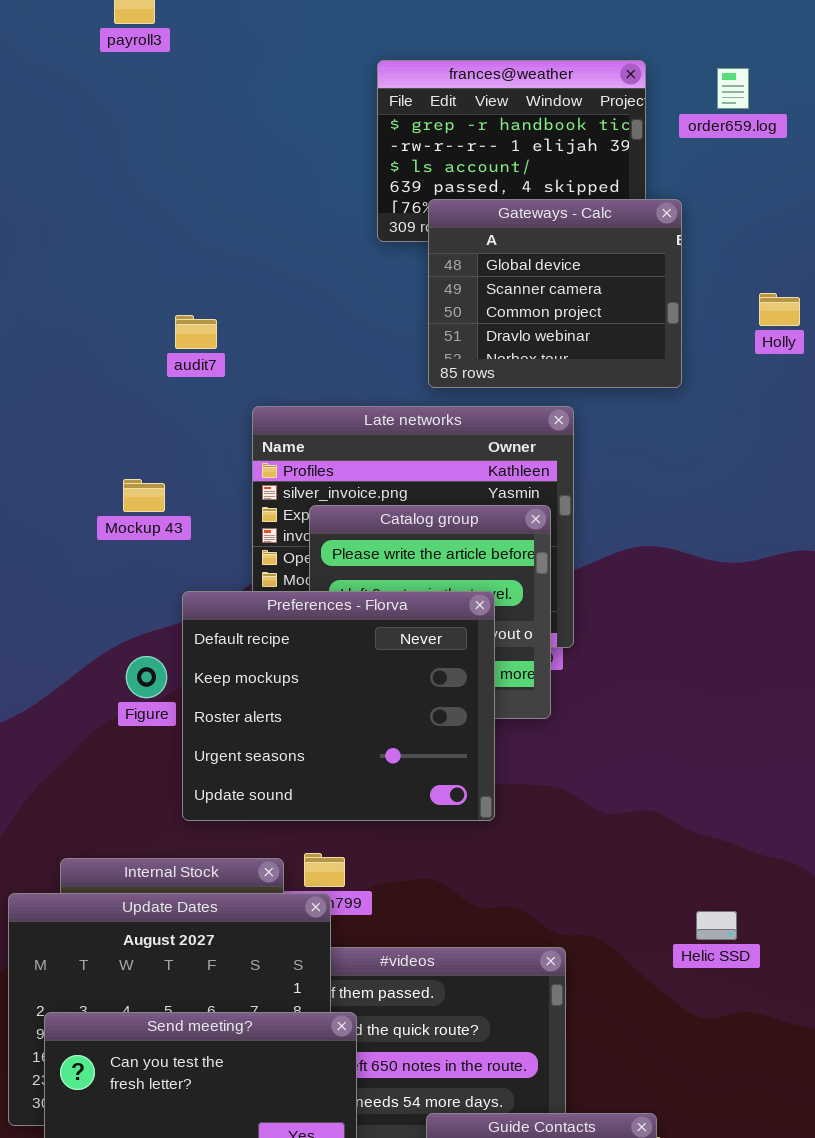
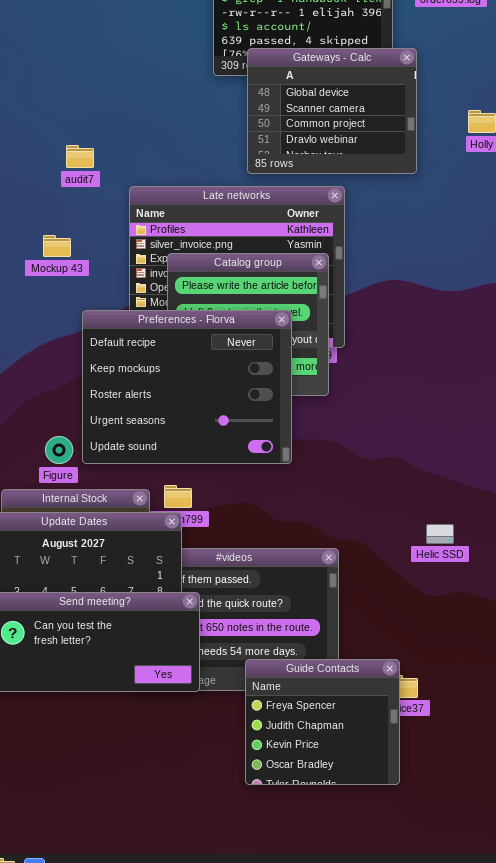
audit7: [175,315,217,349] -> [66,145,94,168], moved
Figure: [126,656,167,698] -> [45,436,73,464], moved

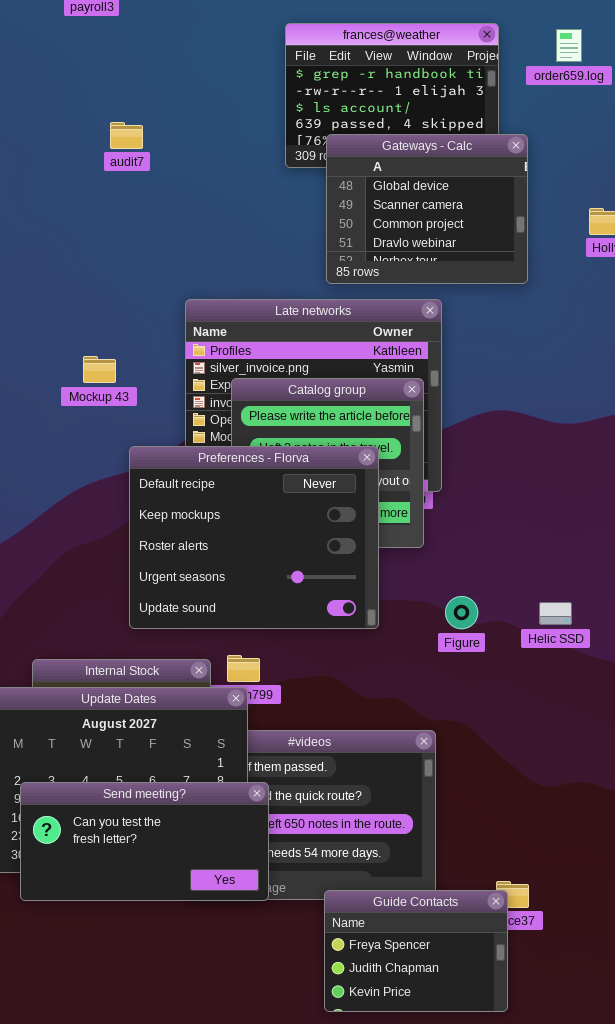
audit7: [66,145,94,168] -> [110,122,143,149], moved
Figure: [45,436,73,464] -> [445,596,478,629], moved
Helic SSD: [426,524,454,544] -> [539,602,572,625], moved
Guide Contacts: [245,659,400,785] -> [324,890,508,1012], resized

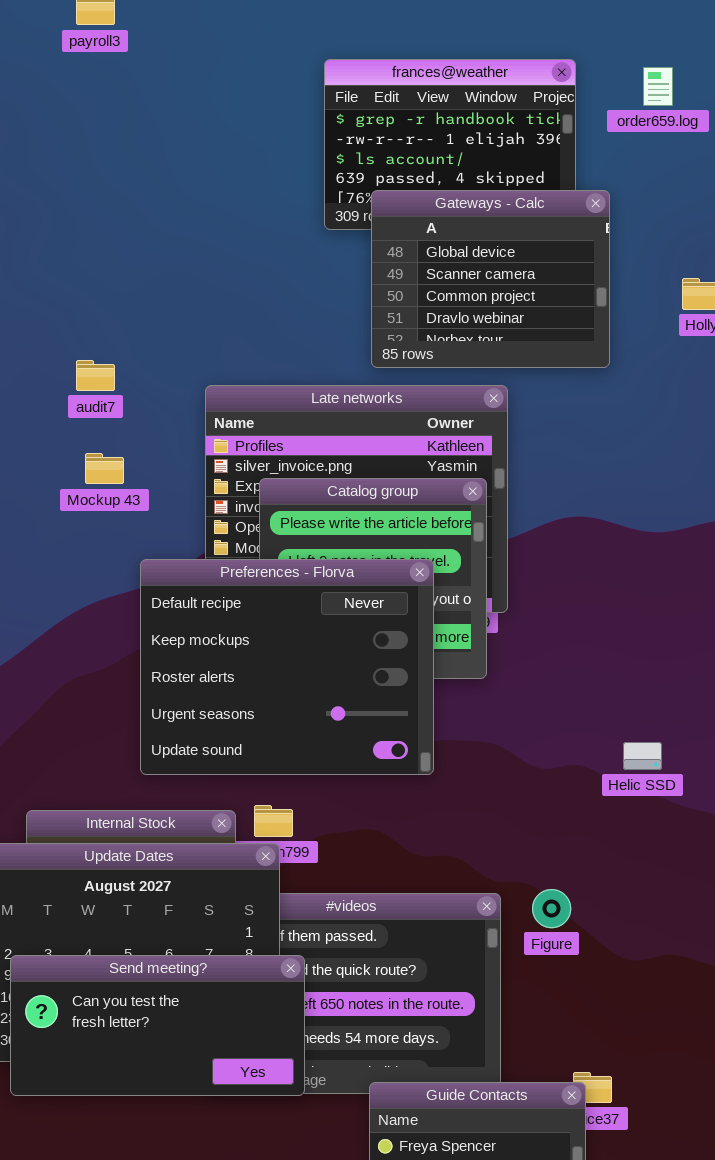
audit7: [110,122,143,149] -> [76,360,115,391], moved
Figure: [445,596,478,629] -> [532,889,571,928], moved

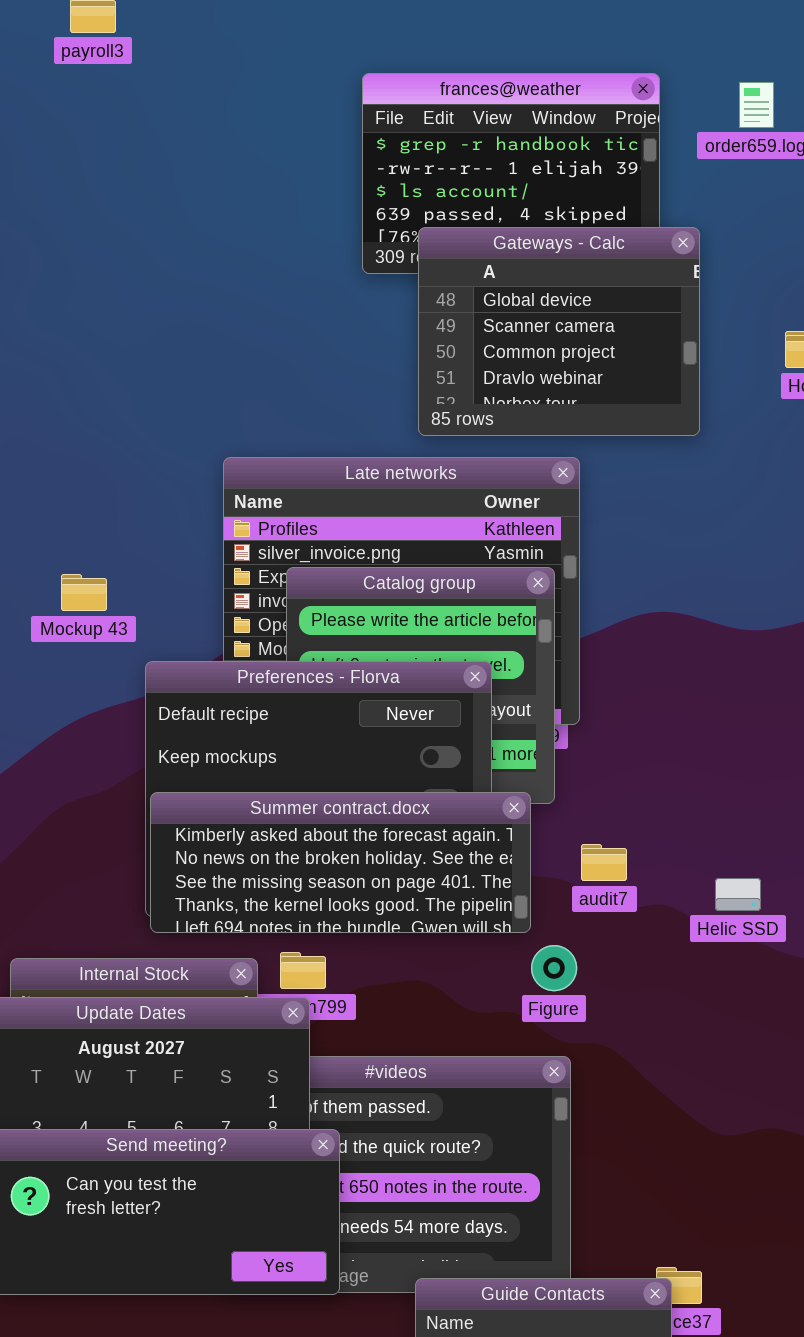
audit7: [76,360,115,391] -> [581,844,627,881], moved
Mockup 43: [85,453,124,484] -> [61,574,107,611], moved
Summer contract.docx: none -> [150,792,531,933], opened
Figure: [532,889,571,928] -> [531,945,577,991], moved

